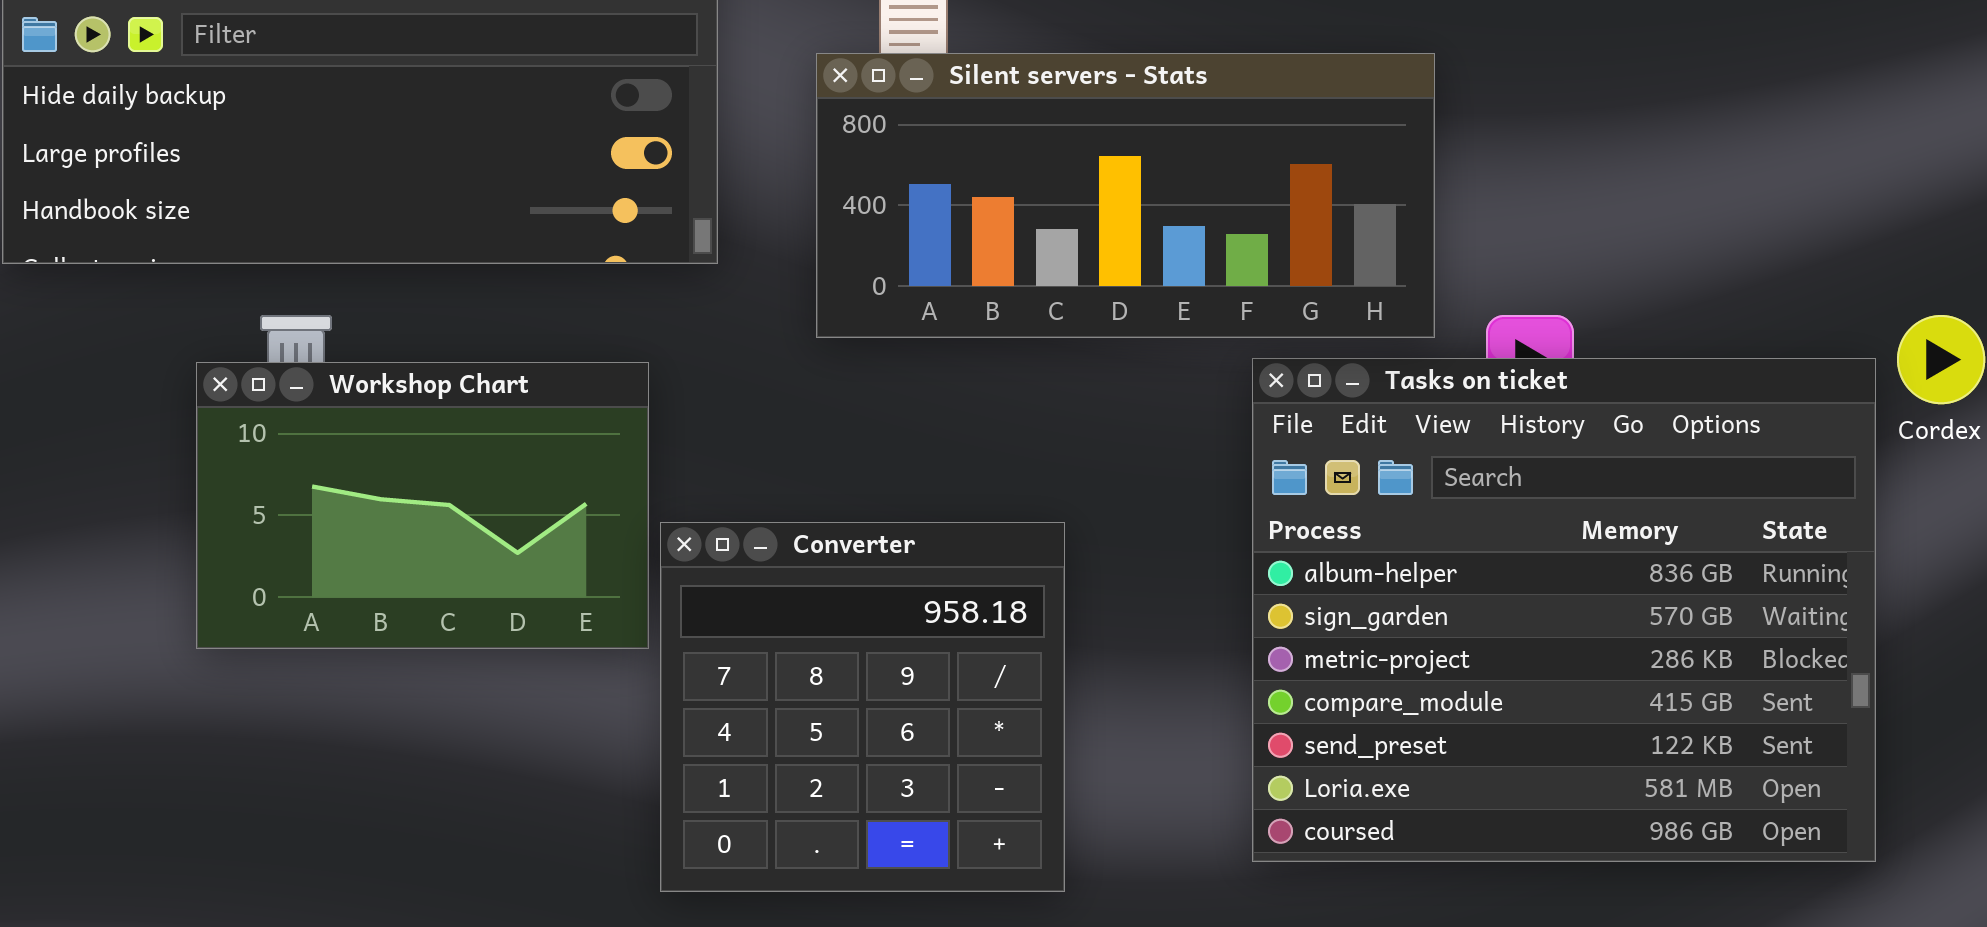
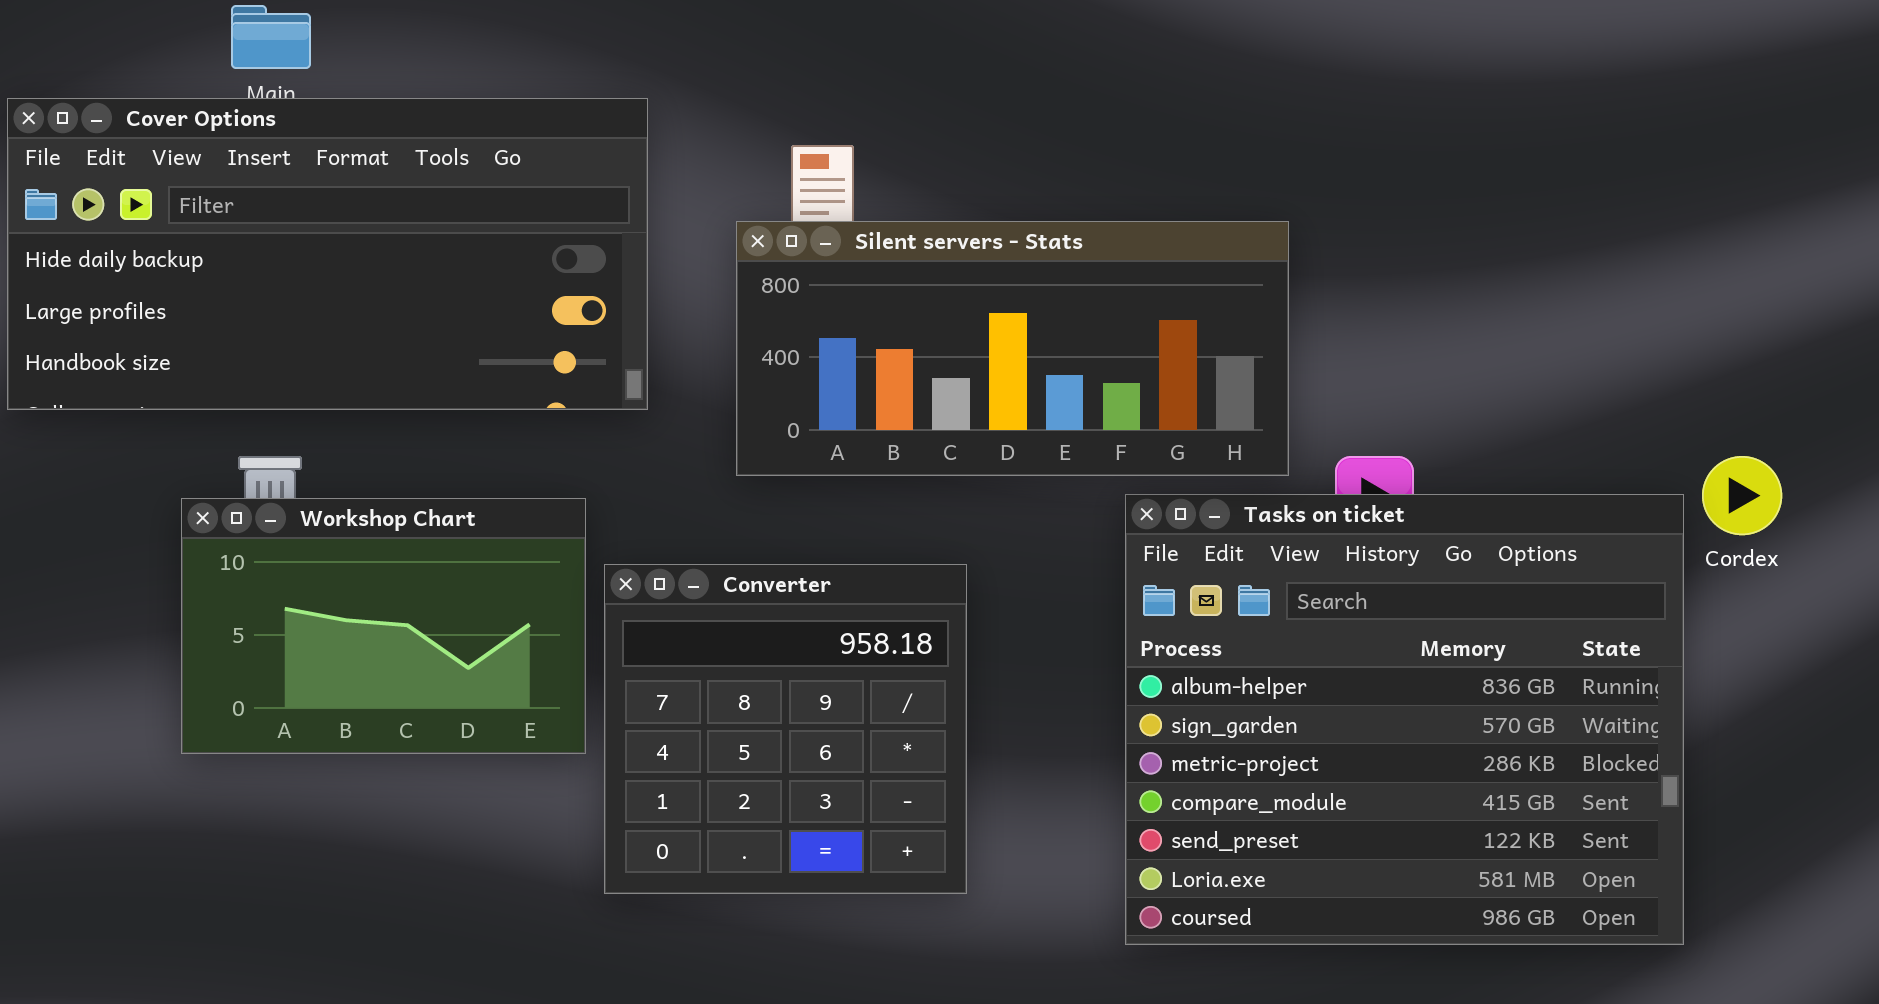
Converter: [660,522,1065,892] -> [604,564,967,894], moved

